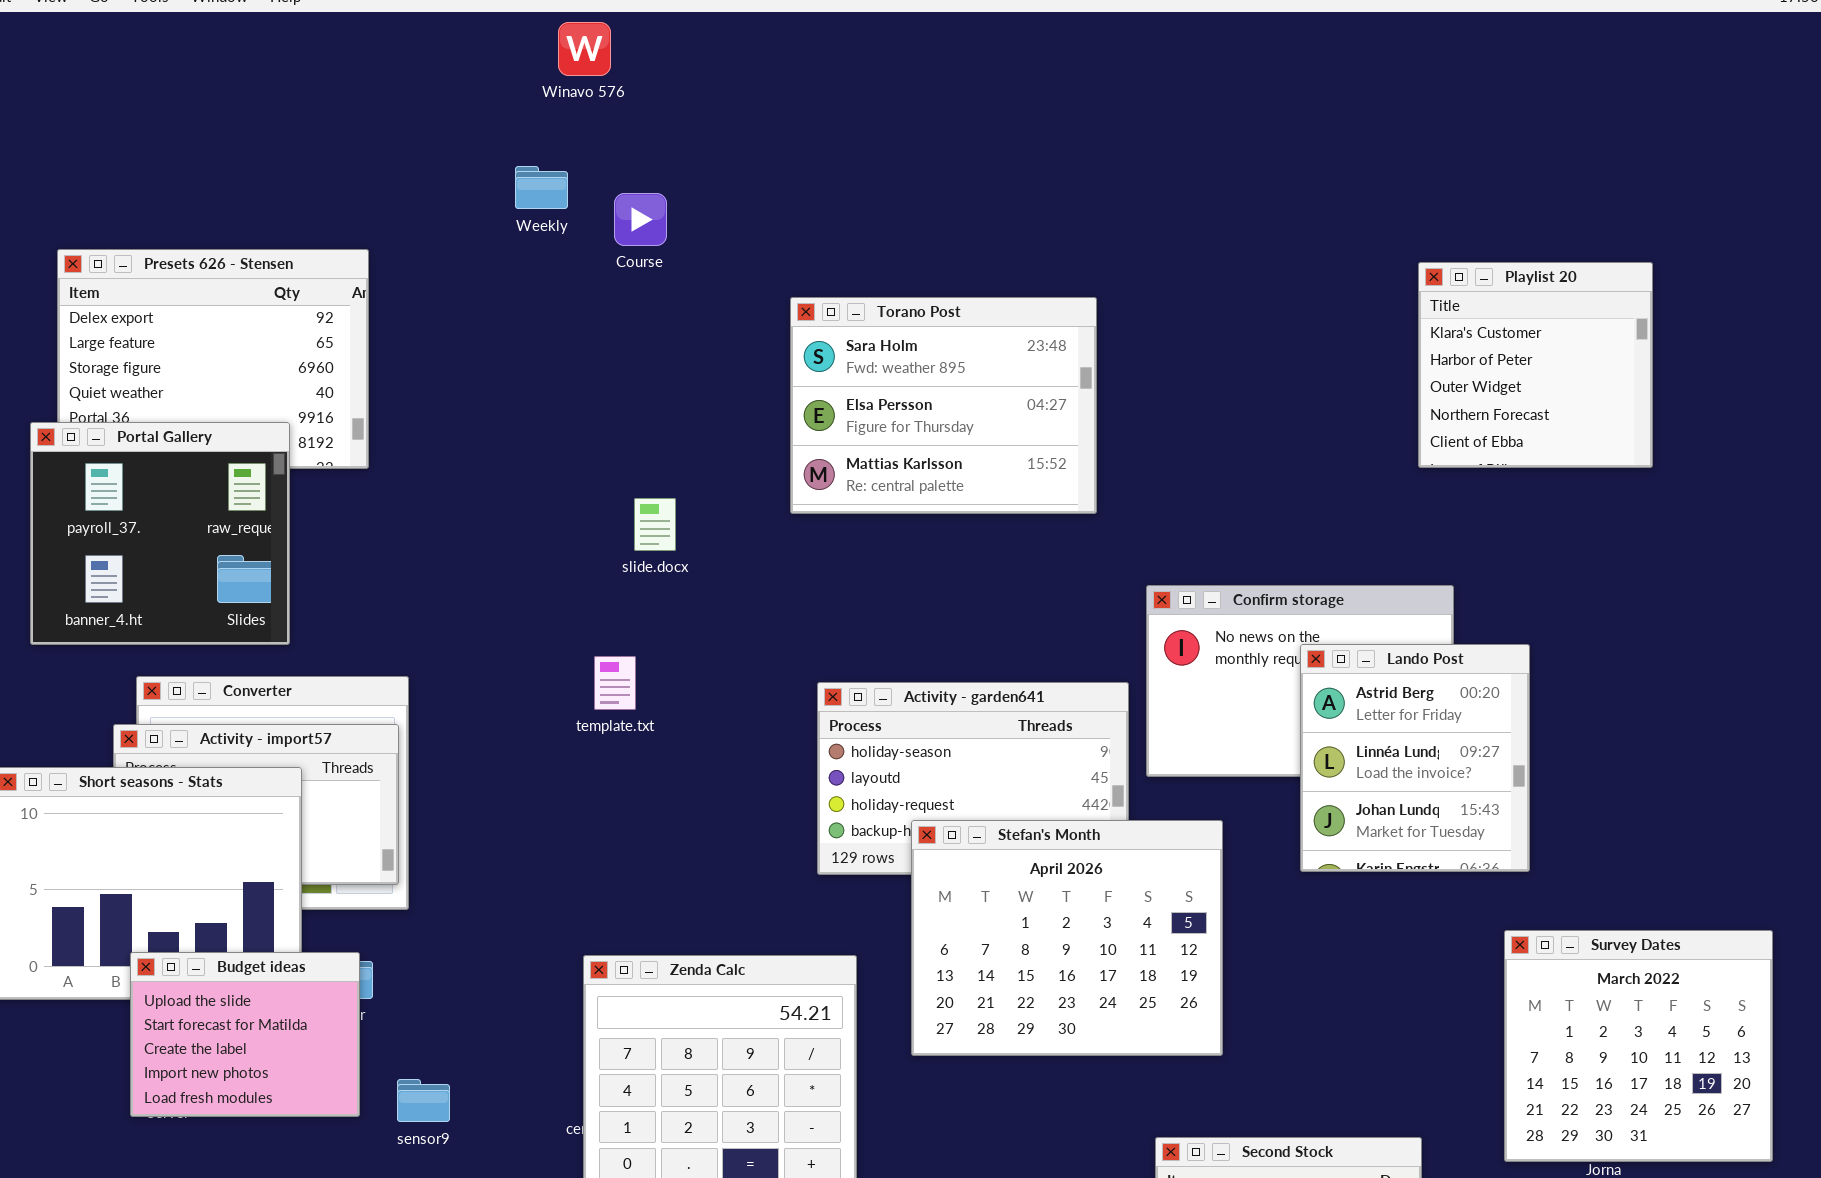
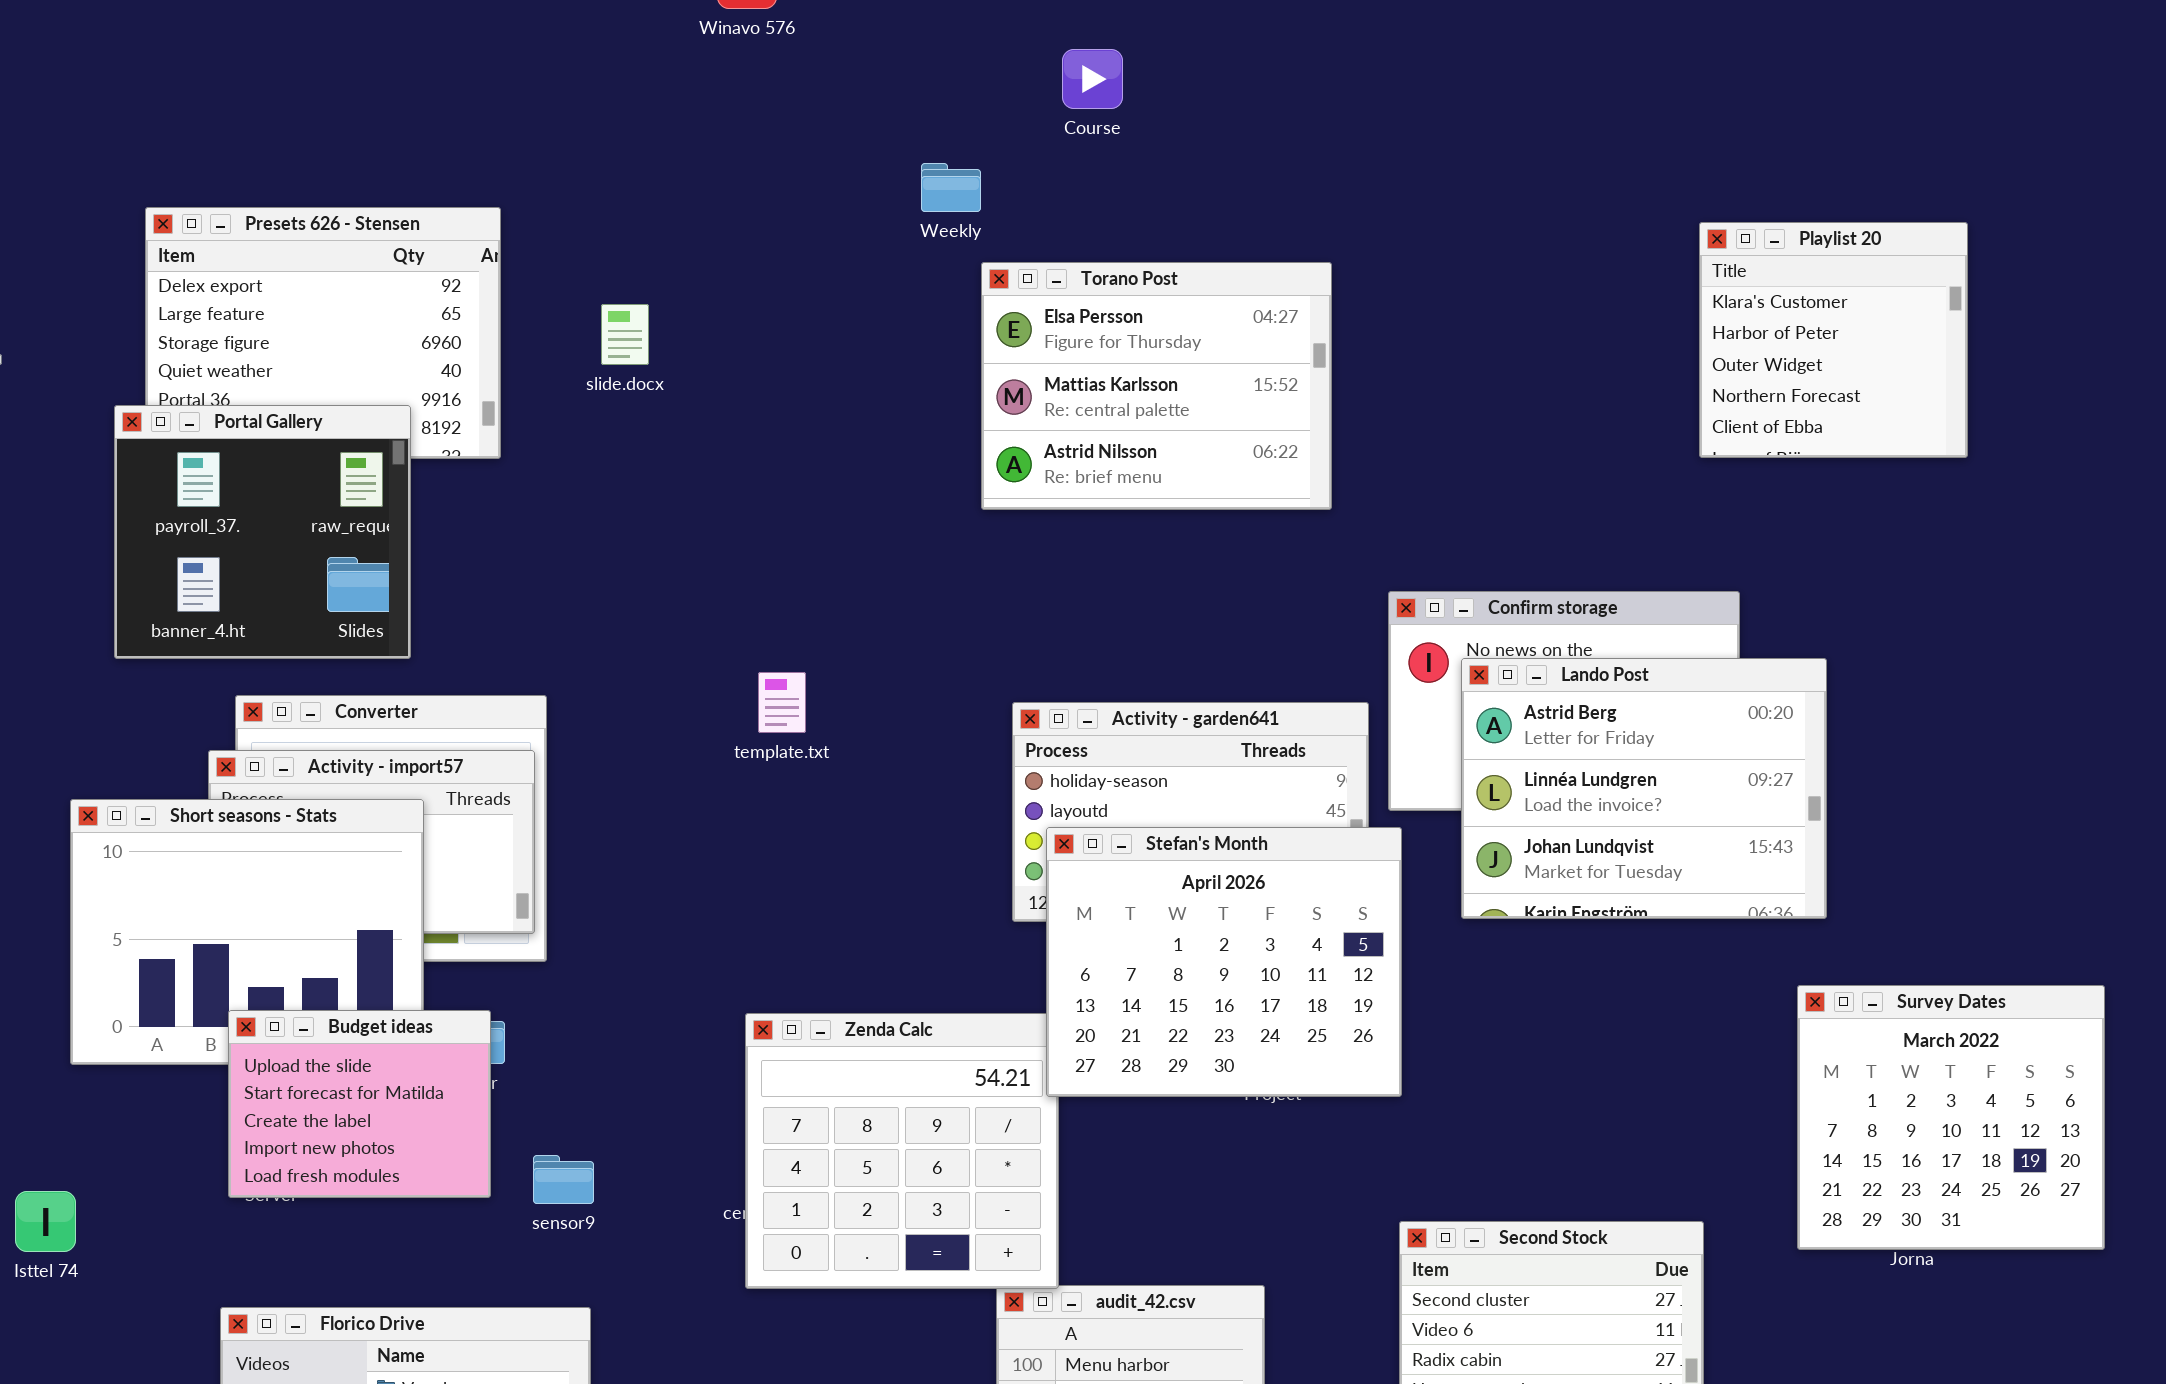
Weekly: [515,166,568,209] -> [921,163,981,212], moved
Course: [614,193,667,246] -> [1062,49,1123,109], moved
Torano Post: [790,297,1097,514] -> [981,262,1332,510], scrolled down 1 row
slide.docx: [634,498,676,551] -> [601,304,649,365], moved
Lando Post: [1300,644,1530,872] -> [1461,658,1827,919], resized
Stefan's Month: [911,820,1223,1056] -> [1046,827,1402,1097], moved

